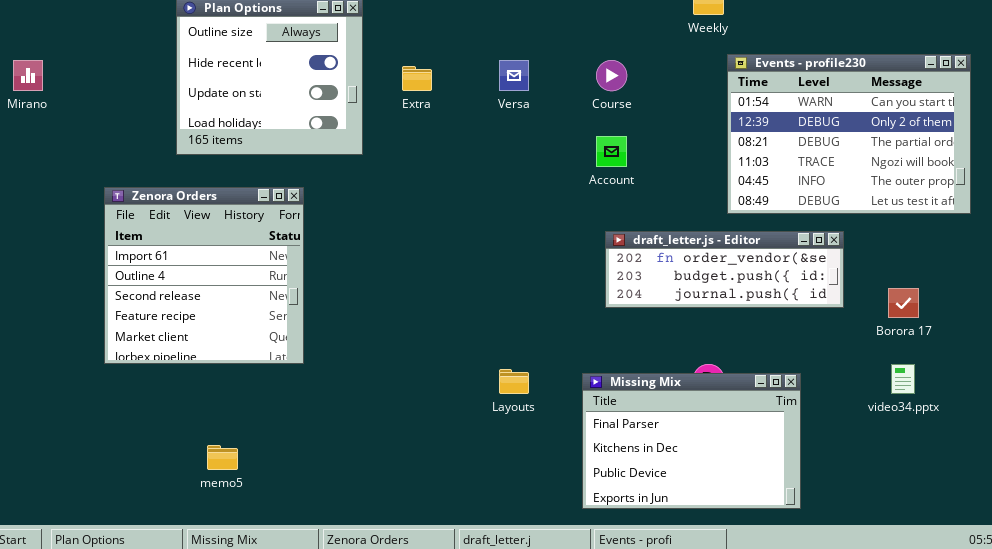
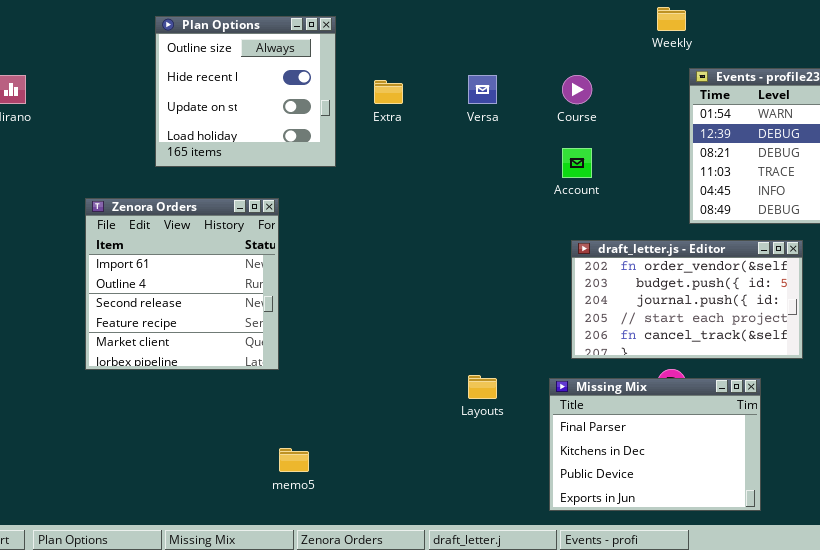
draft_letter.js - Editor: [605,231,844,308] -> [571,240,803,359], resized
memo5: [207,445,238,470] -> [279,448,309,472], moved

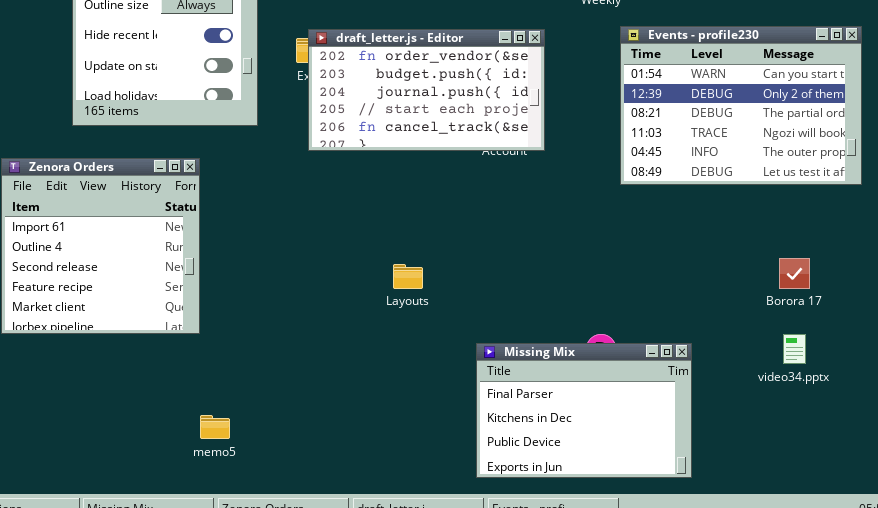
draft_letter.js - Editor: [571,240,803,359] -> [308,29,545,151], moved
Layouts: [468,375,497,399] -> [393,264,423,289], moved

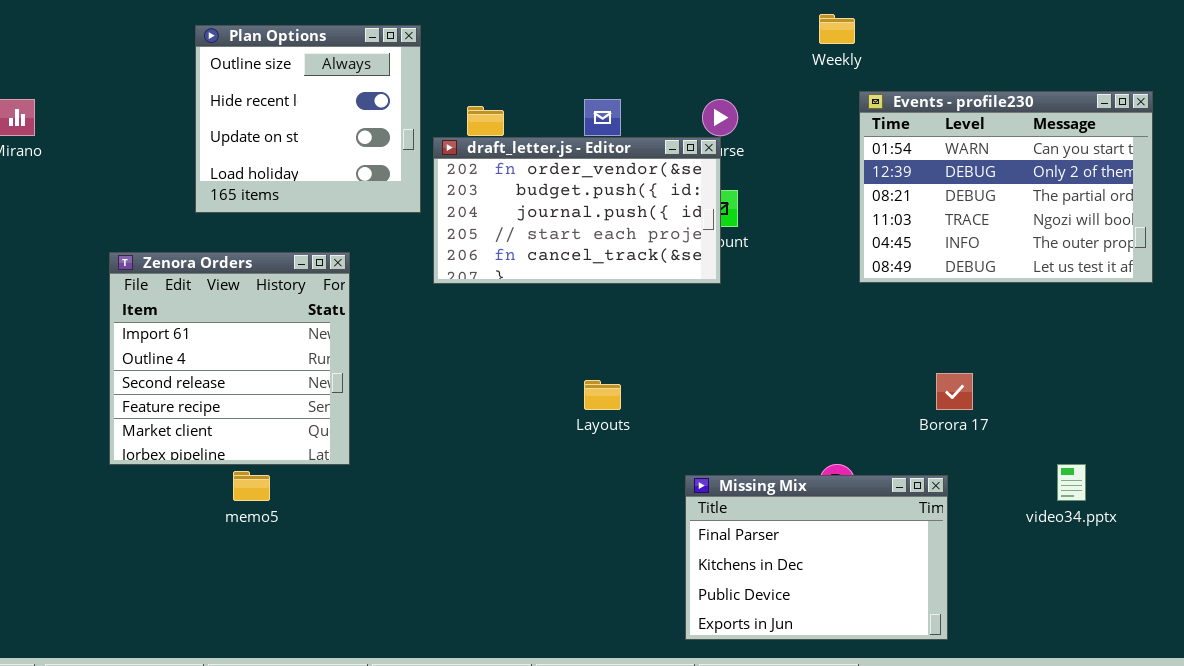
draft_letter.js - Editor: [308,29,545,151] -> [433,137,721,284], moved
Borora 17: [779,258,810,289] -> [936,373,973,410], moved
memo5: [200,415,230,439] -> [233,471,270,501], moved

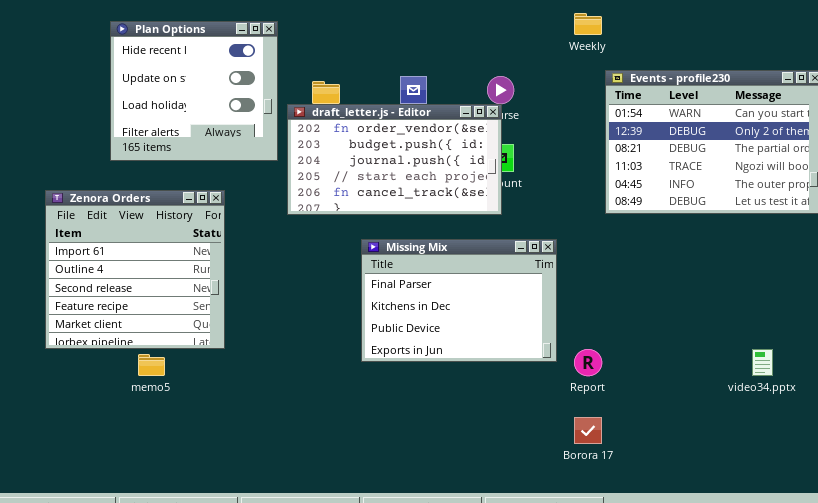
Plan Options: [195,25,421,213] -> [110,21,278,161], scrolled down 1 row
Borora 17: [936,373,973,410] -> [574,417,602,444], moved
Missing Mix: [685,475,948,640] -> [361,239,557,362], moved

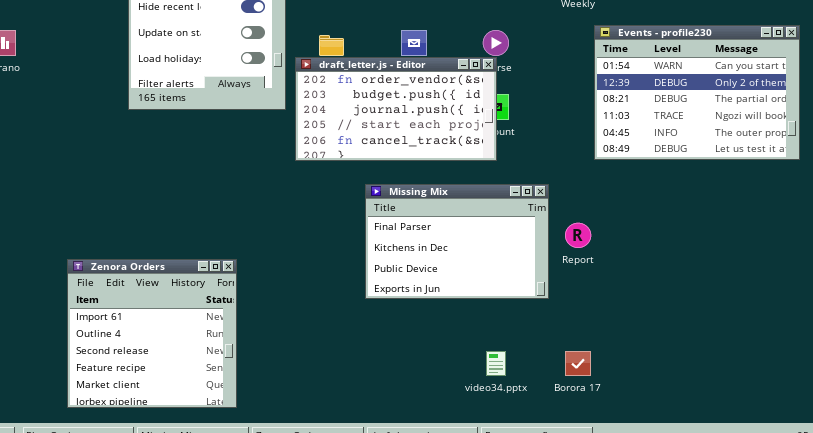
Zenora Orders: [45,190,225,349] -> [67,259,237,408], moved
Report: [574,349,602,376] -> [565,223,591,248], moved
video34.pptx: [752,349,773,376] -> [486,351,506,376], moved

